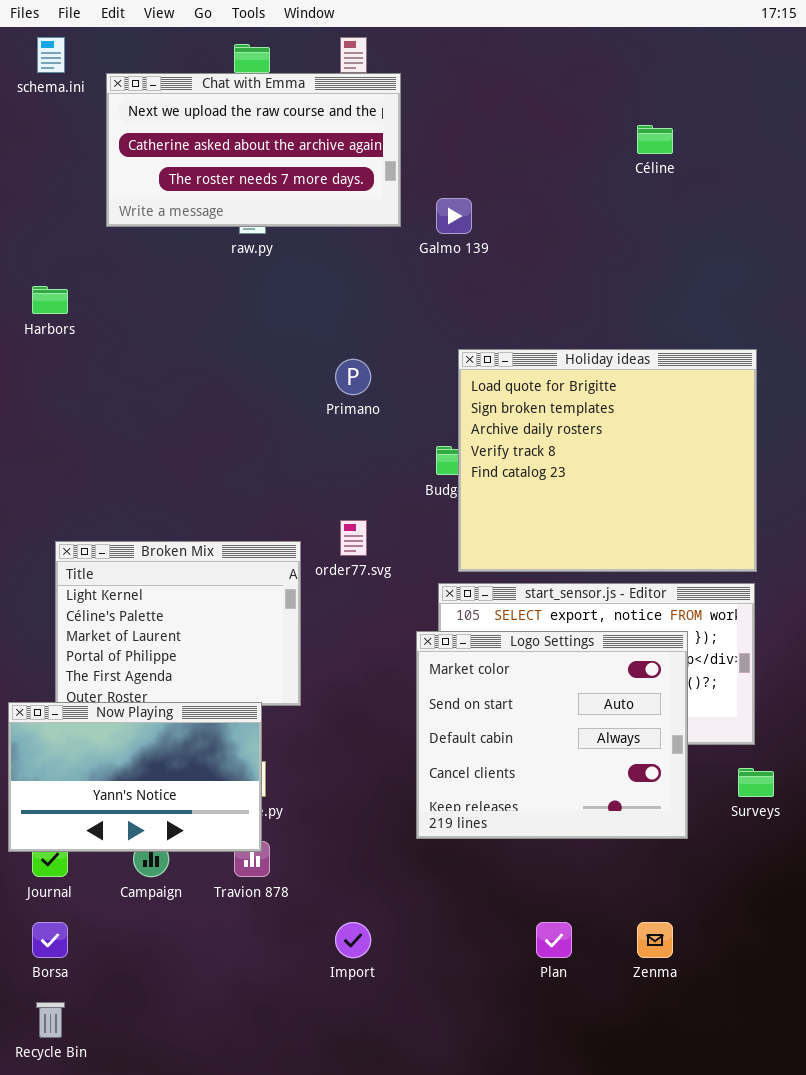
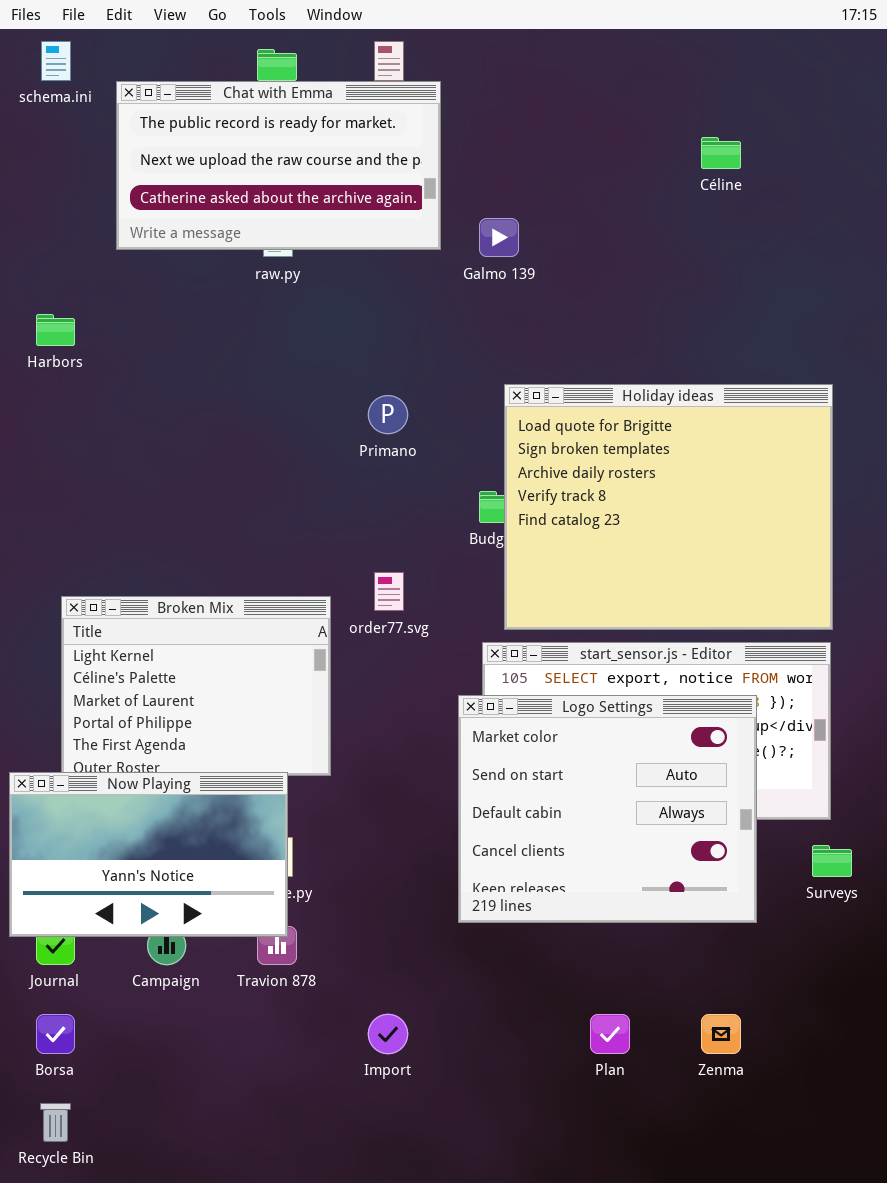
Chat with Emma: [106,73,401,227] -> [116,81,441,250], scrolled up 1 row

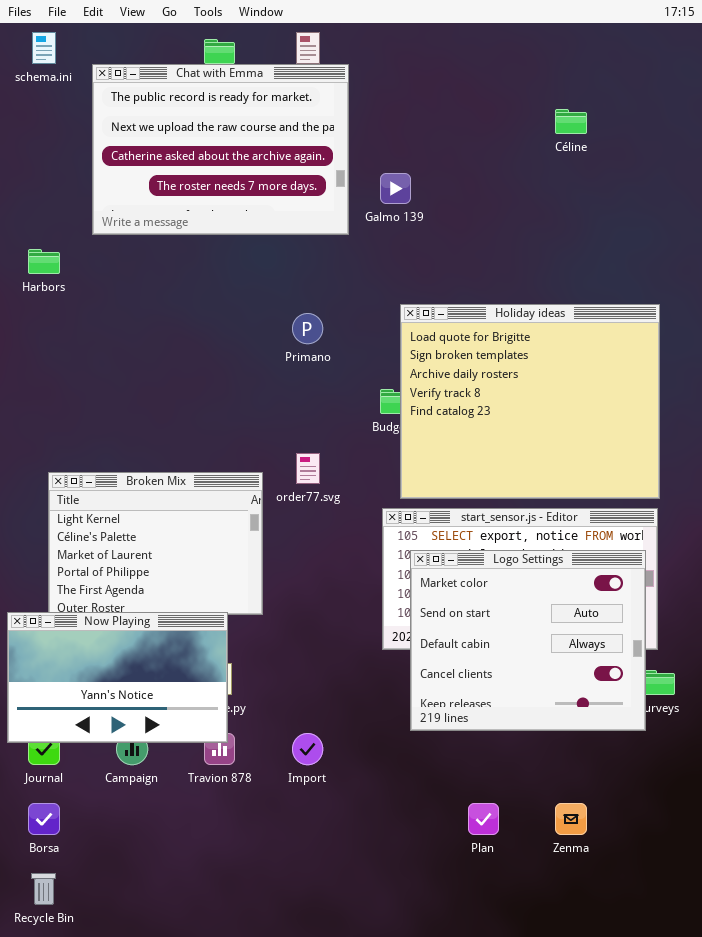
Chat with Emma: [116,81,441,250] -> [92,64,349,235], resized
Logo Settings: [458,695,757,923] -> [410,550,646,731], moved
Import: [368,1014,408,1054] -> [292,733,323,765], moved

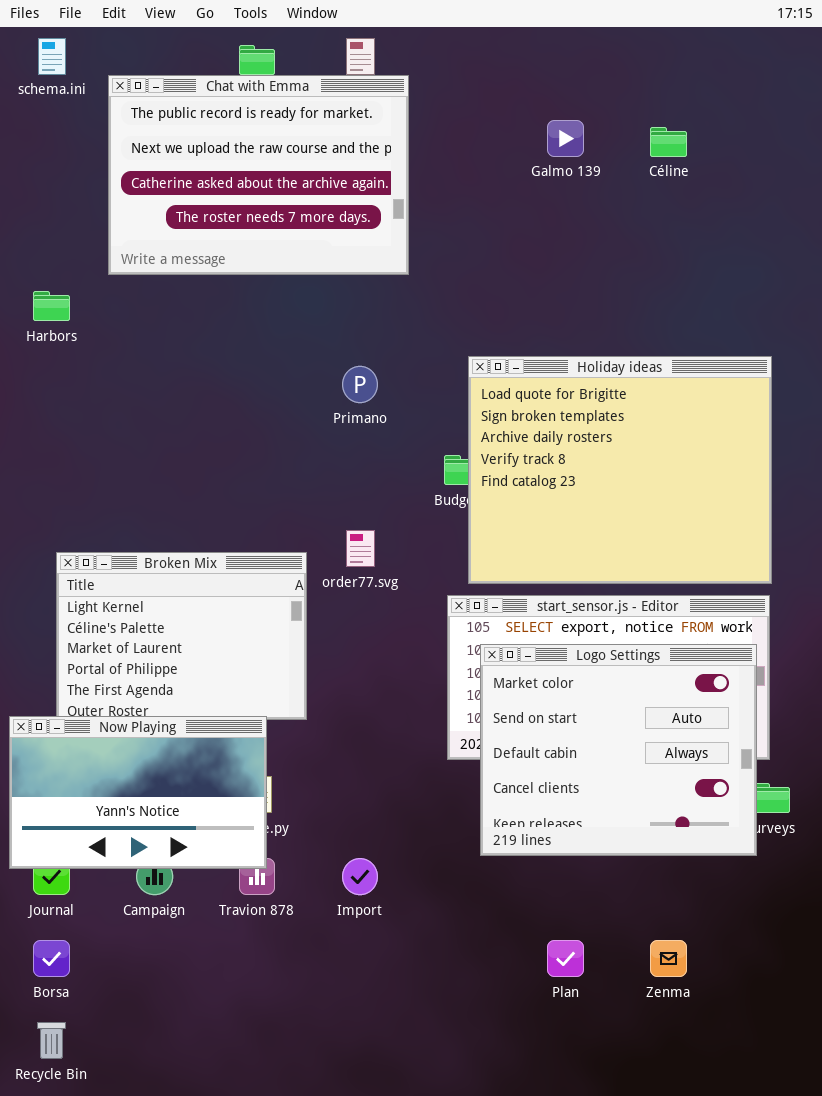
Galmo 139: [380,173,411,204] -> [547,120,584,157], moved

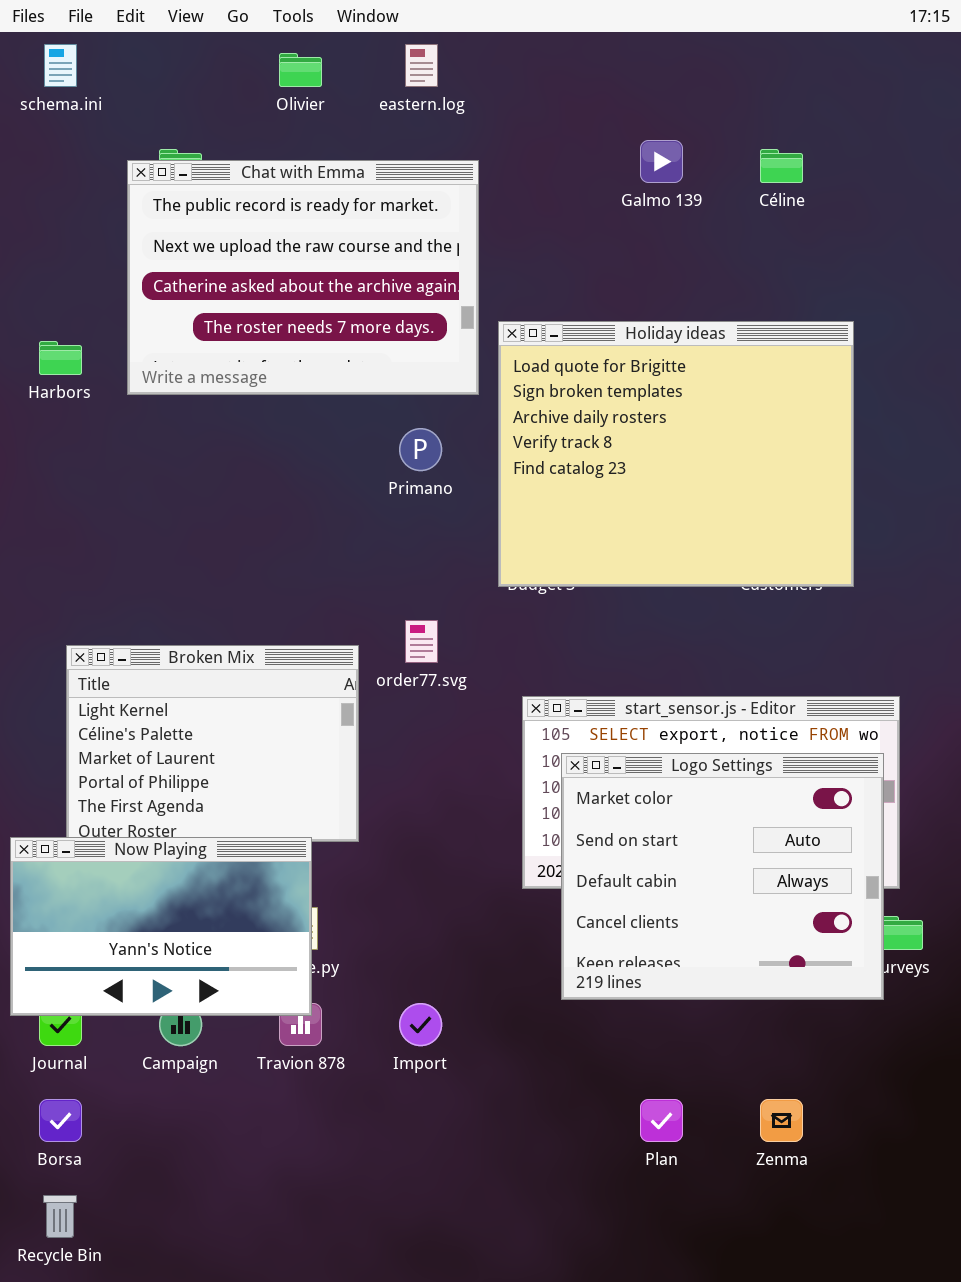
Chat with Emma: [108,75,409,275] -> [127,160,479,395], moved
Holiday ideas: [468,356,772,584] -> [498,321,854,587], moved

